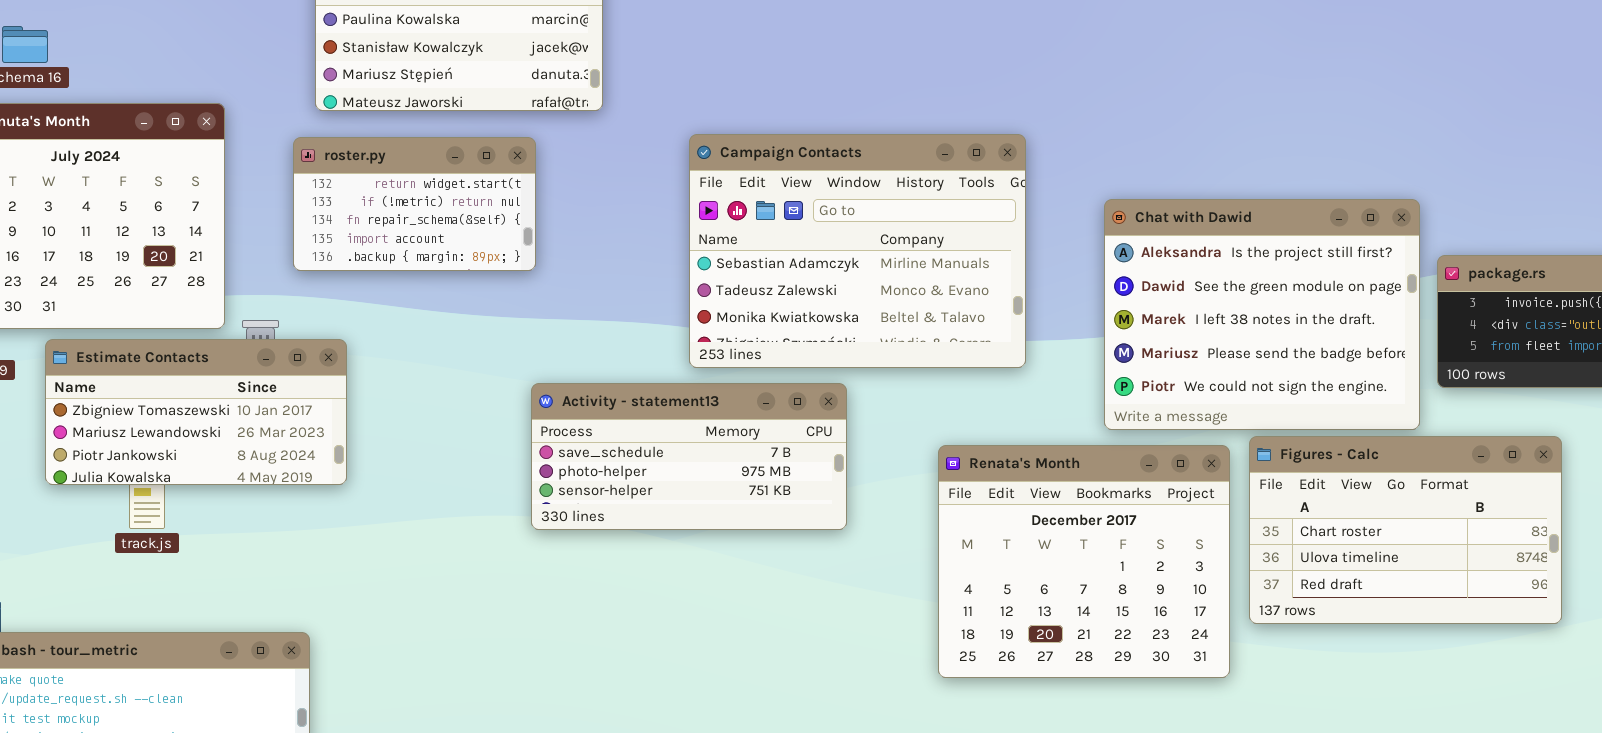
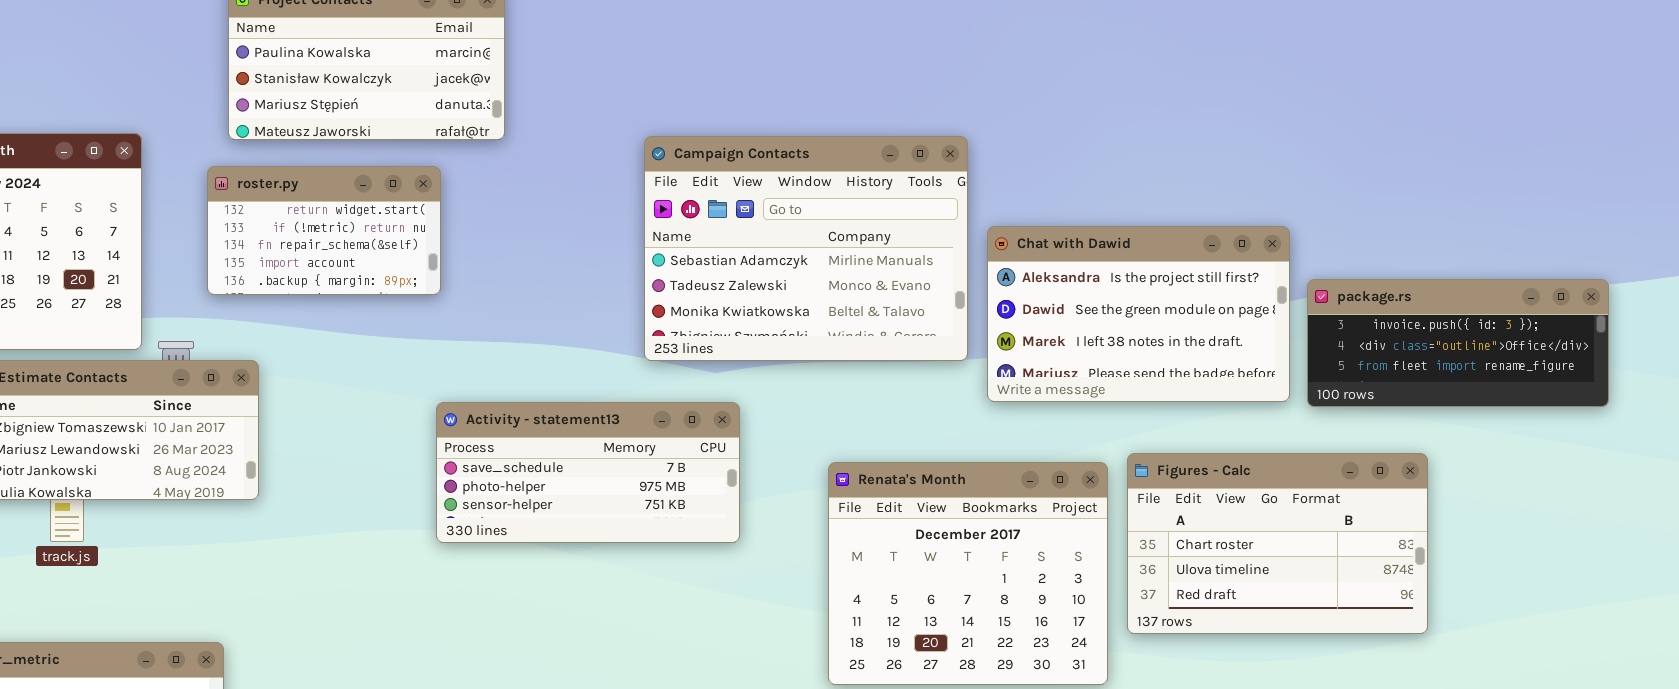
Campaign Contacts: [689,134,1026,368] -> [644,136,968,361], moved
Chat with Dawid: [1104,199,1420,430] -> [987,226,1290,402], resized

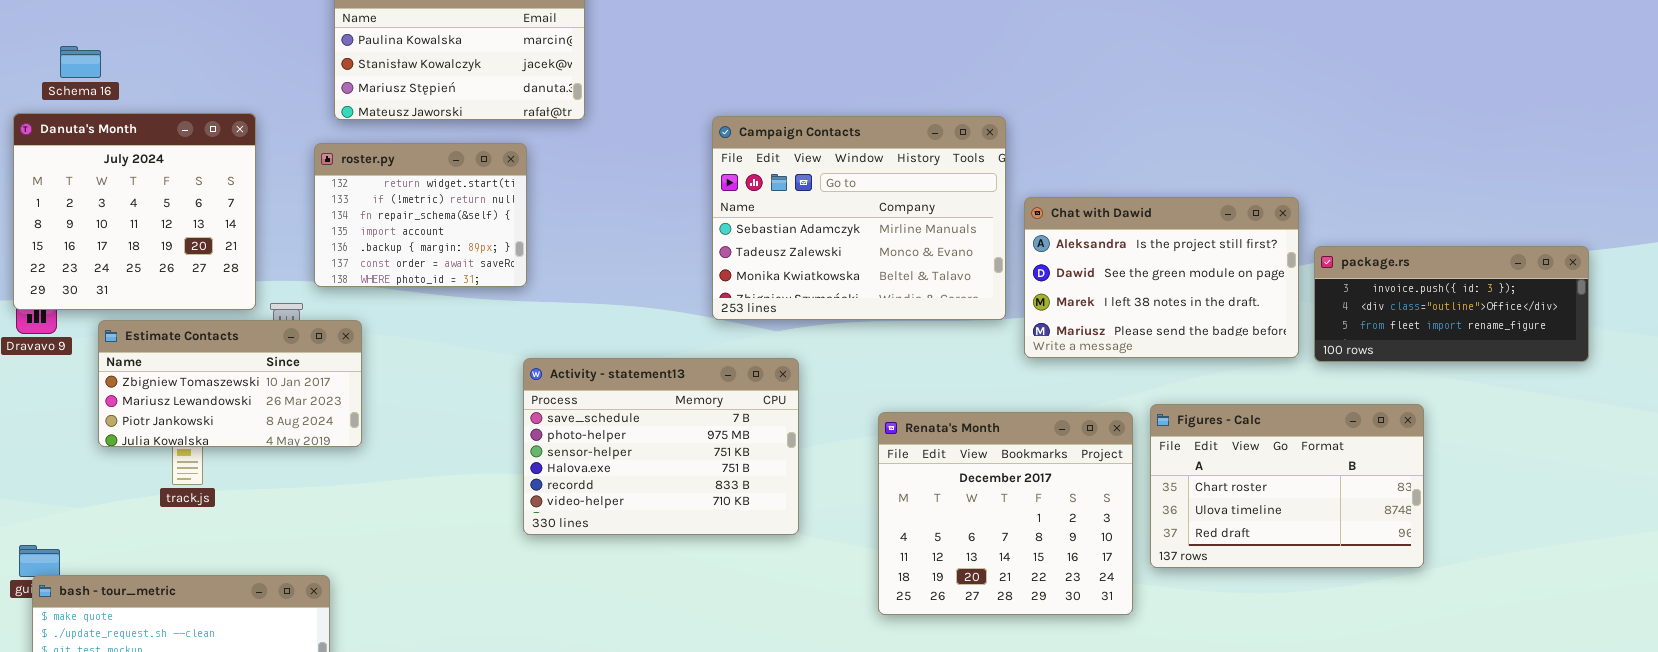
roster.py: [207,166,441,295] -> [314,143,527,287], resized
Activity - statement13: [436,402,740,543] -> [523,358,799,535], resized

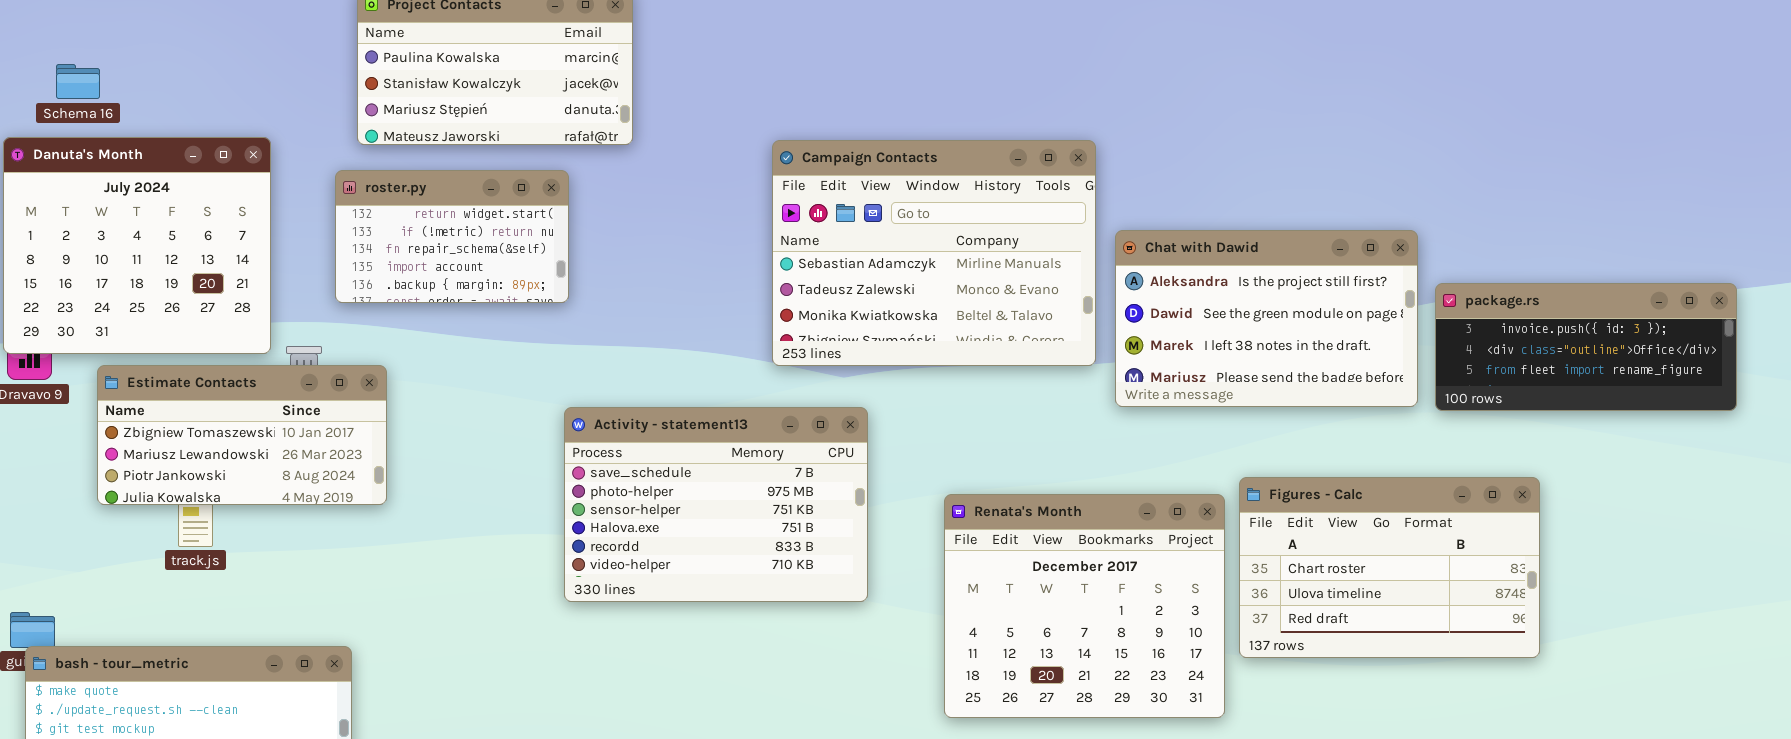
roster.py: [314,143,527,287] -> [335,170,569,303], resized
Figures - Calc: [1150,404,1424,568] -> [1239,477,1540,658], moved
Renata's Month: [878,412,1133,615] -> [944,494,1225,718], moved

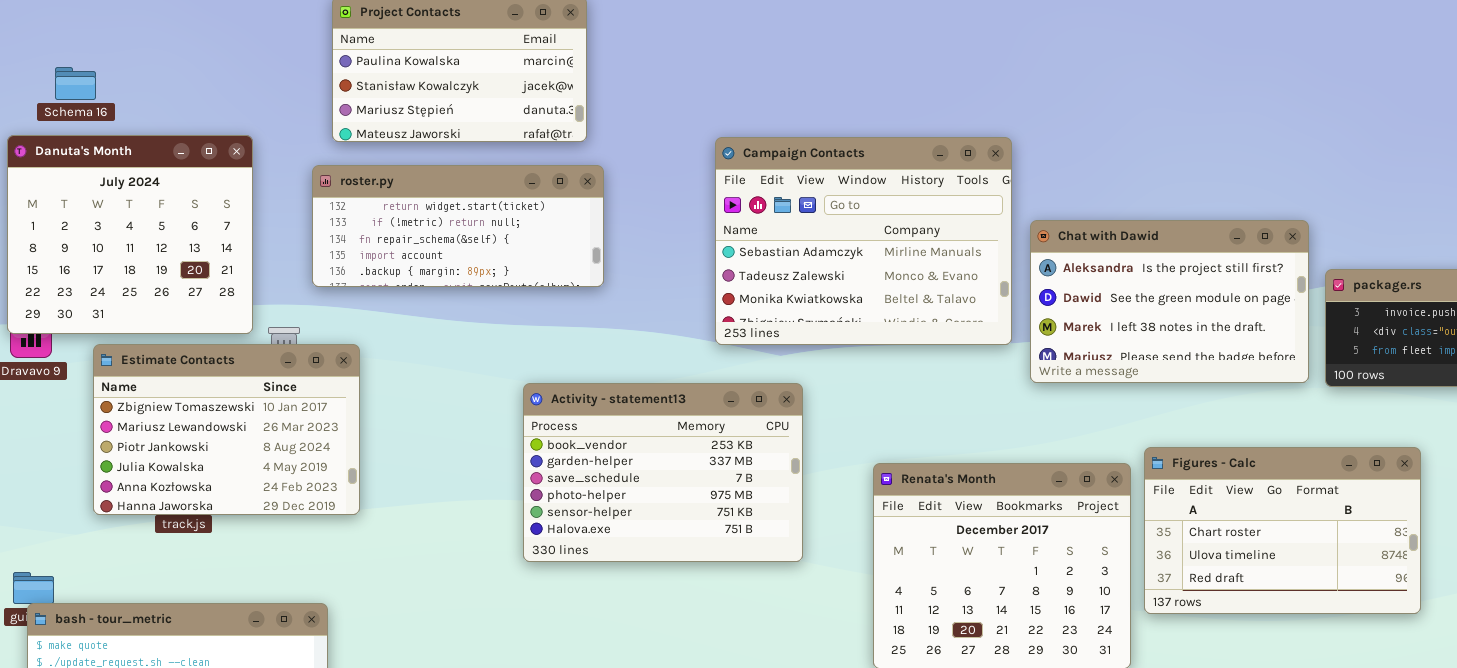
roster.py: [335,170,569,303] -> [312,165,604,287], resized
Estimate Contacts: [97,365,387,505] -> [93,344,360,515], resized
Activity - statement13: [564,407,868,602] -> [523,383,803,562], scrolled up 2 rows

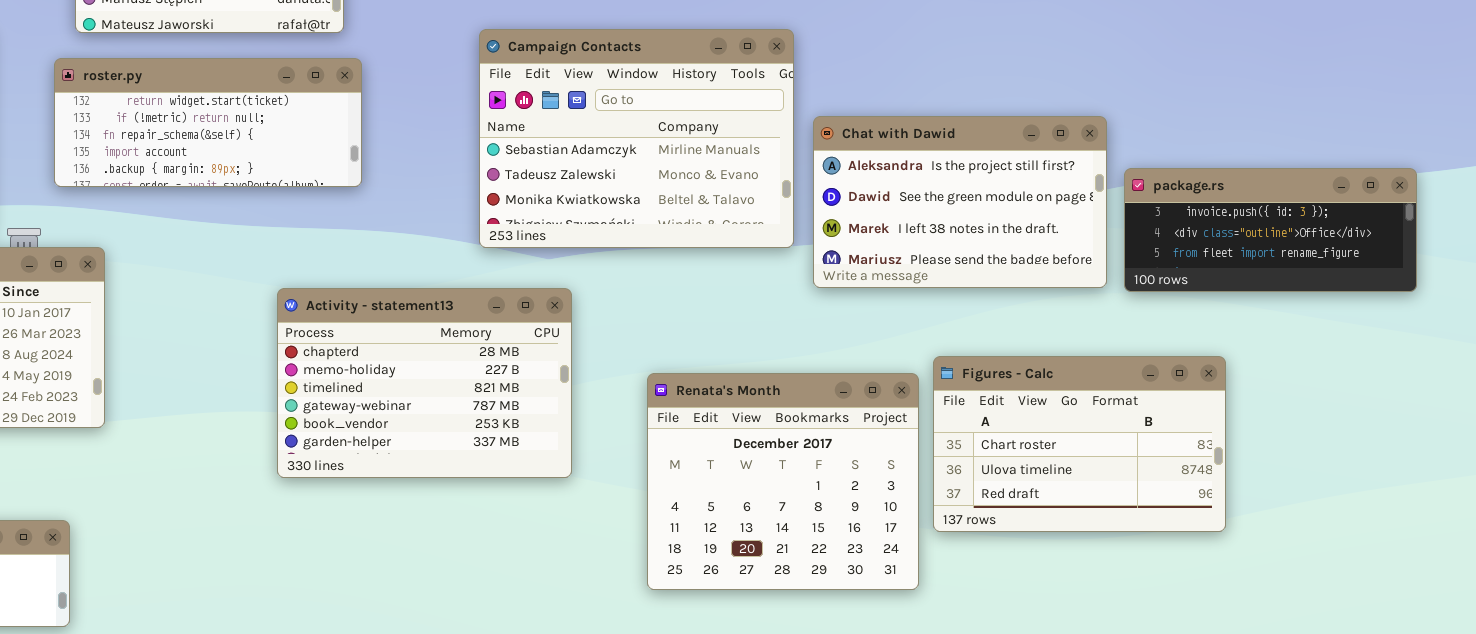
Activity - statement13: [523,383,803,562] -> [277,288,572,478], scrolled up 4 rows

